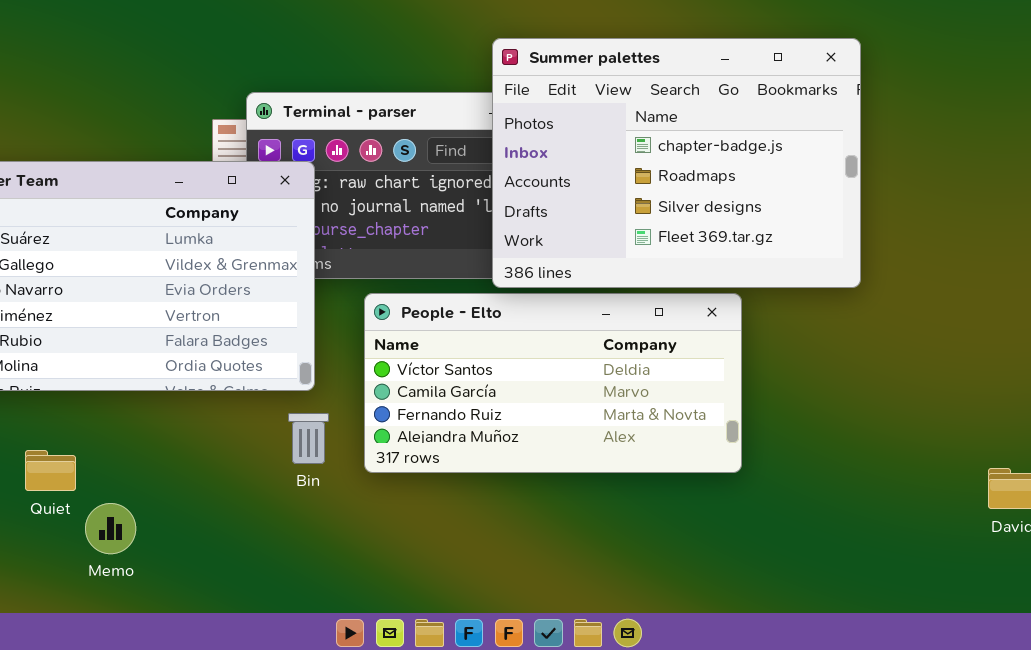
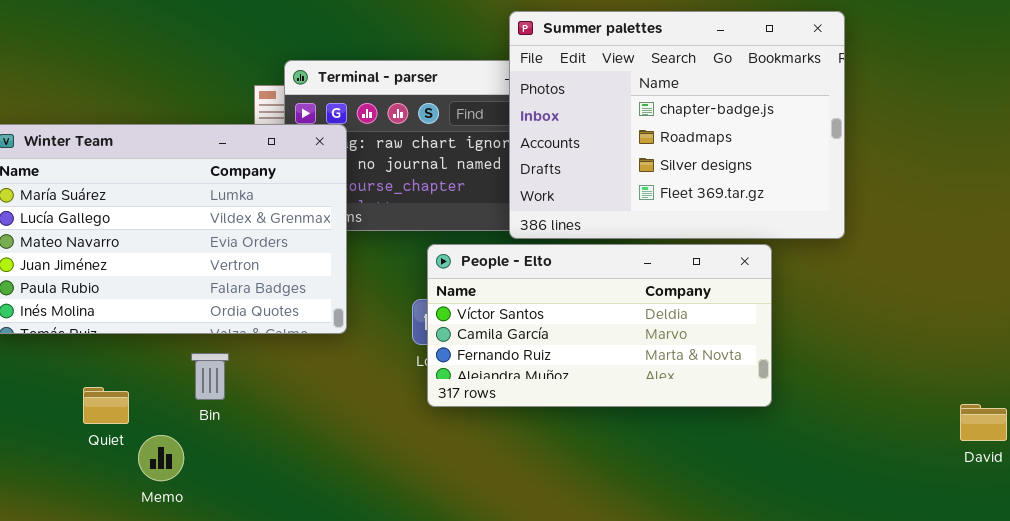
People - Elto: [364,293,742,473] -> [427,244,772,407], moved
Bin: [288,413,329,464] -> [191,353,229,400], moved

